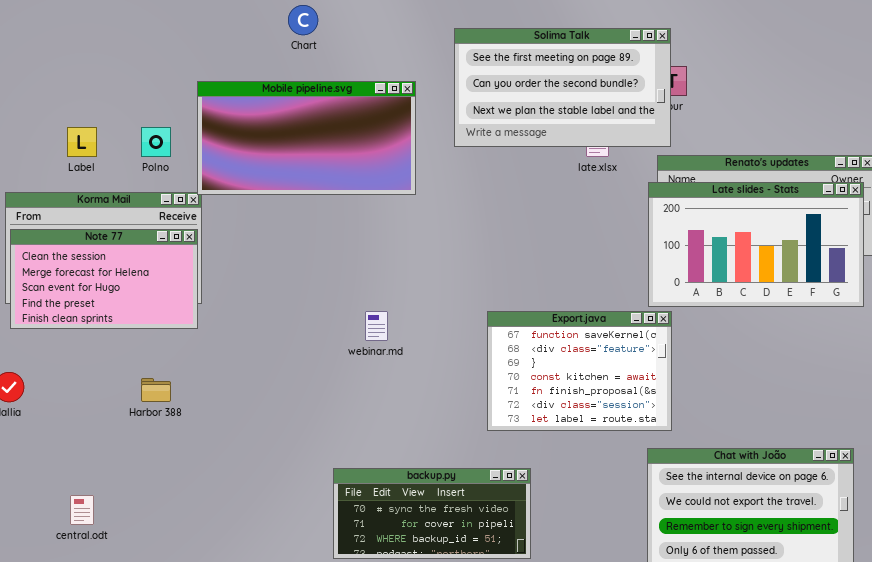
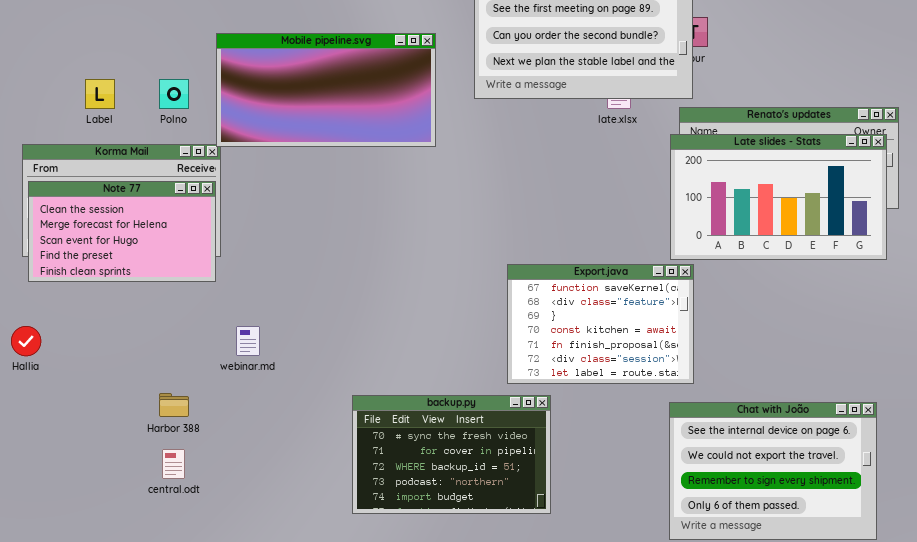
webinar.md: [365,311,388,341] -> [236,326,260,356], moved
Harbor 388: [141,378,171,402] -> [159,393,189,417], moved
backup.py: [333,468,531,559] -> [352,395,551,514], resized
central.odt: [70,495,94,525] -> [162,449,185,479], moved

